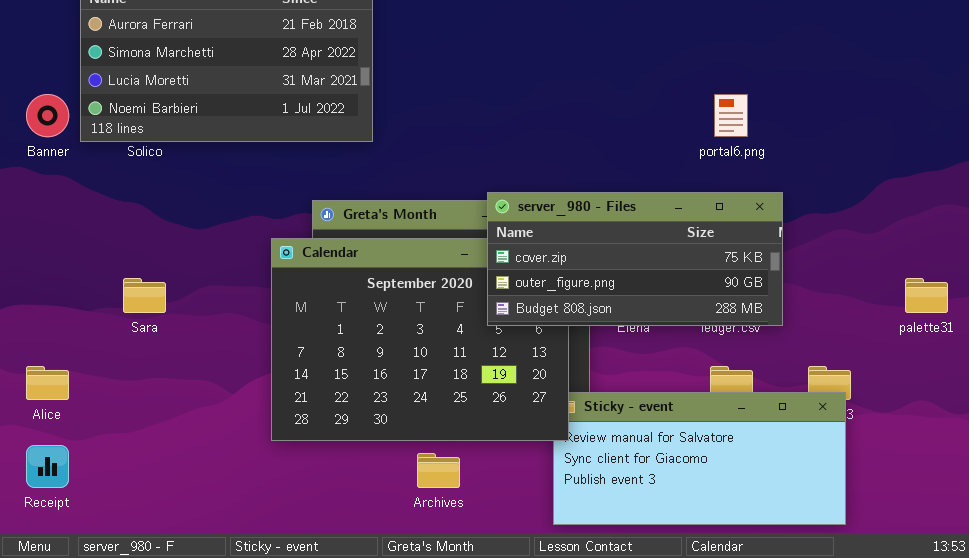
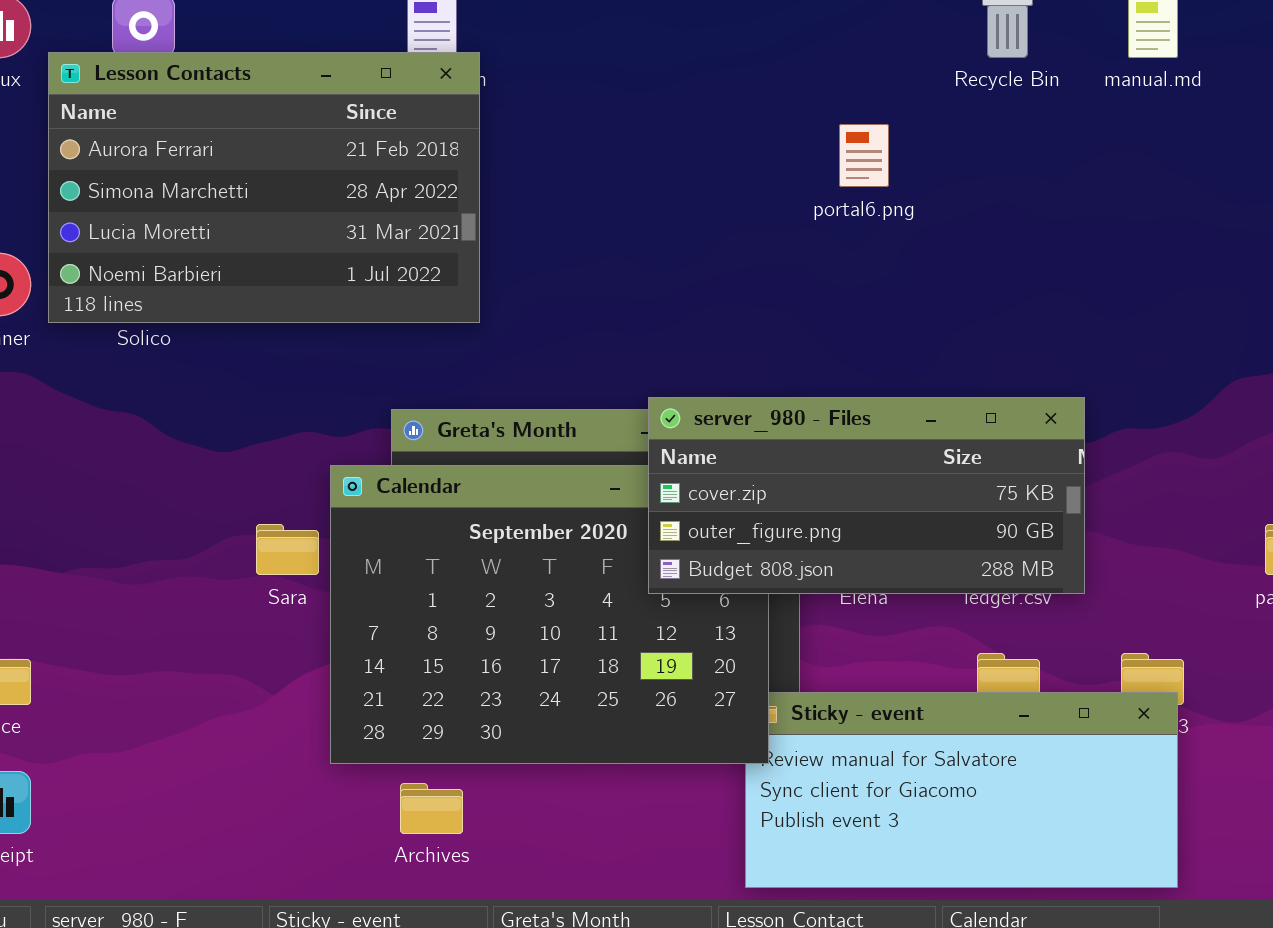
portal6.png: [714,94,748,137] -> [839,124,889,187], moved
Sara: [123,278,166,313] -> [256,524,319,575], moved
Archives: [417,453,460,488] -> [400,783,463,834], moved

